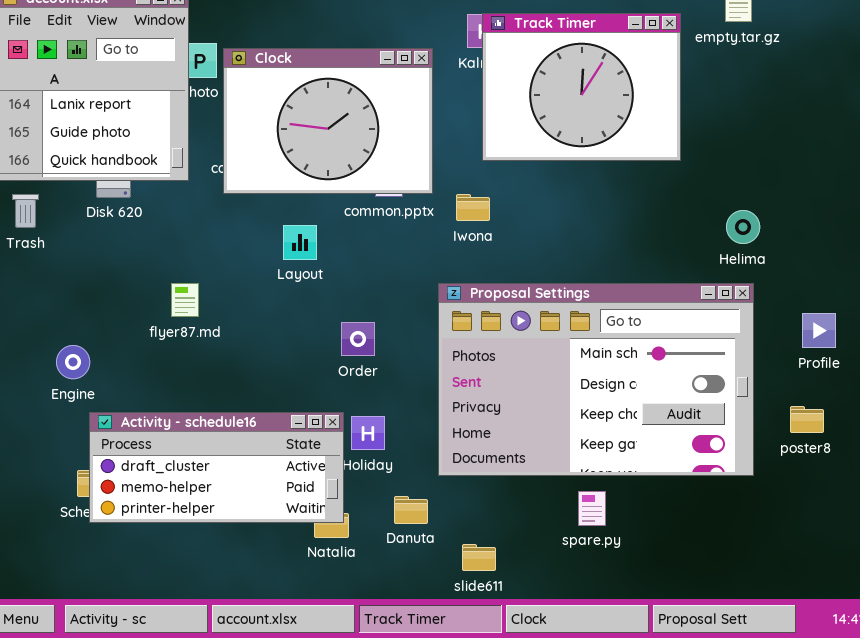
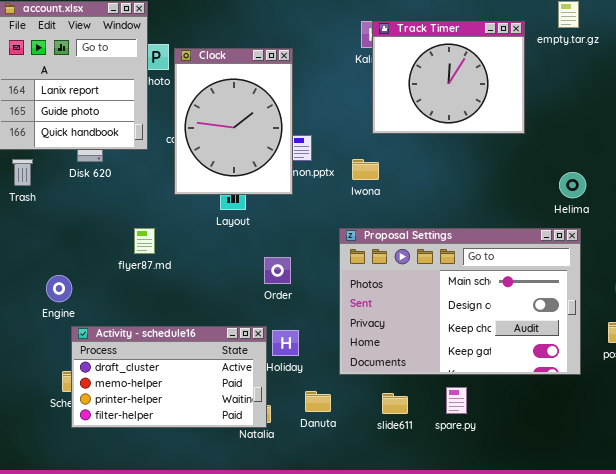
Clock: [223,48,433,194] -> [174,48,293,195], resized
Activity - schedule16: [89,412,344,523] -> [71,326,267,428], resized
slide611: [462,544,496,571] -> [382,393,408,414], moved

